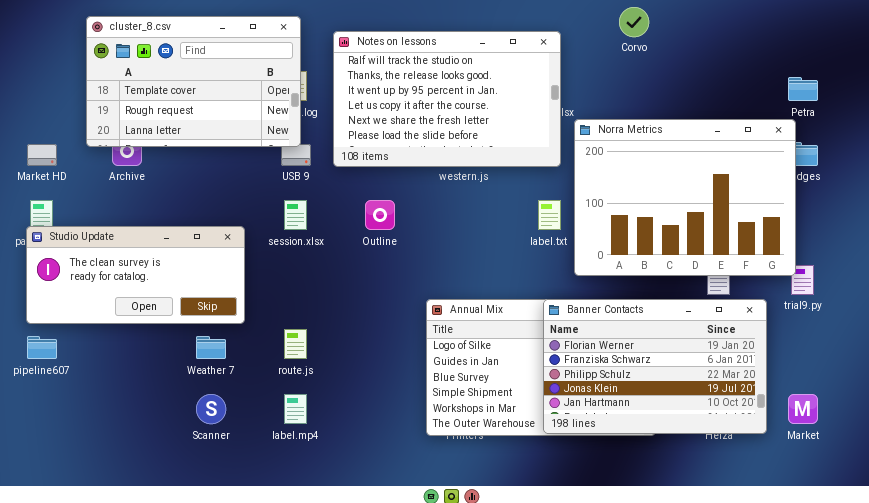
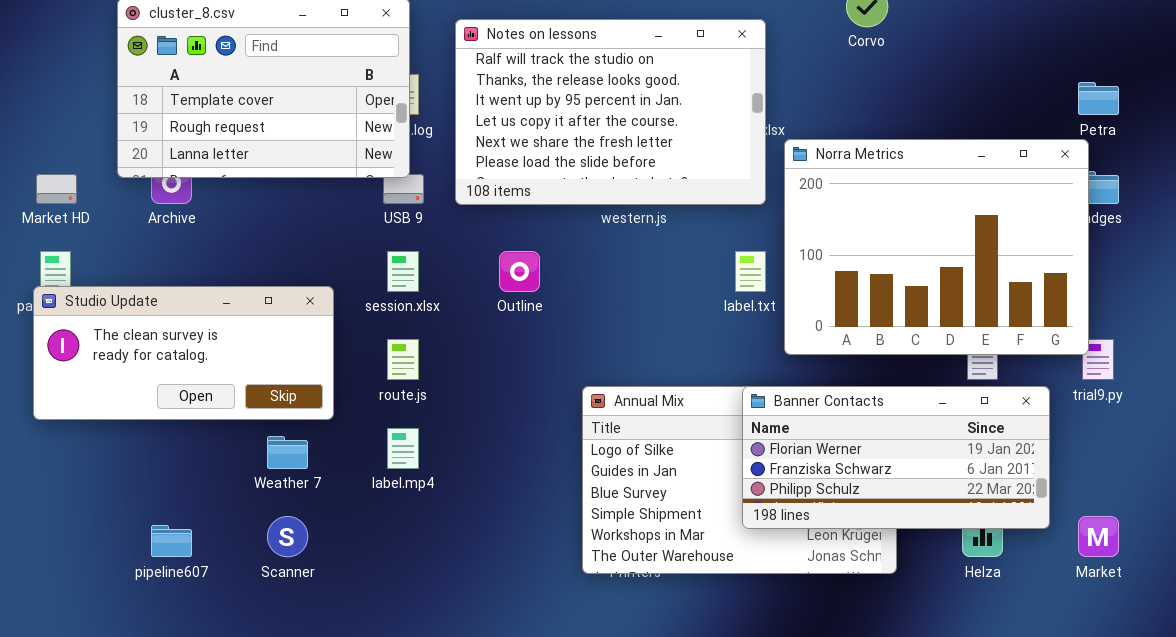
Banner Contacts: [543,299,767,434] -> [742,386,1050,529], resized
route.js: [284,329,307,359] -> [387,339,419,380], moved
pipeline607: [27,336,57,359] -> [151,525,192,557], moved
label.mp4: [284,394,307,424] -> [387,428,419,469], moved

